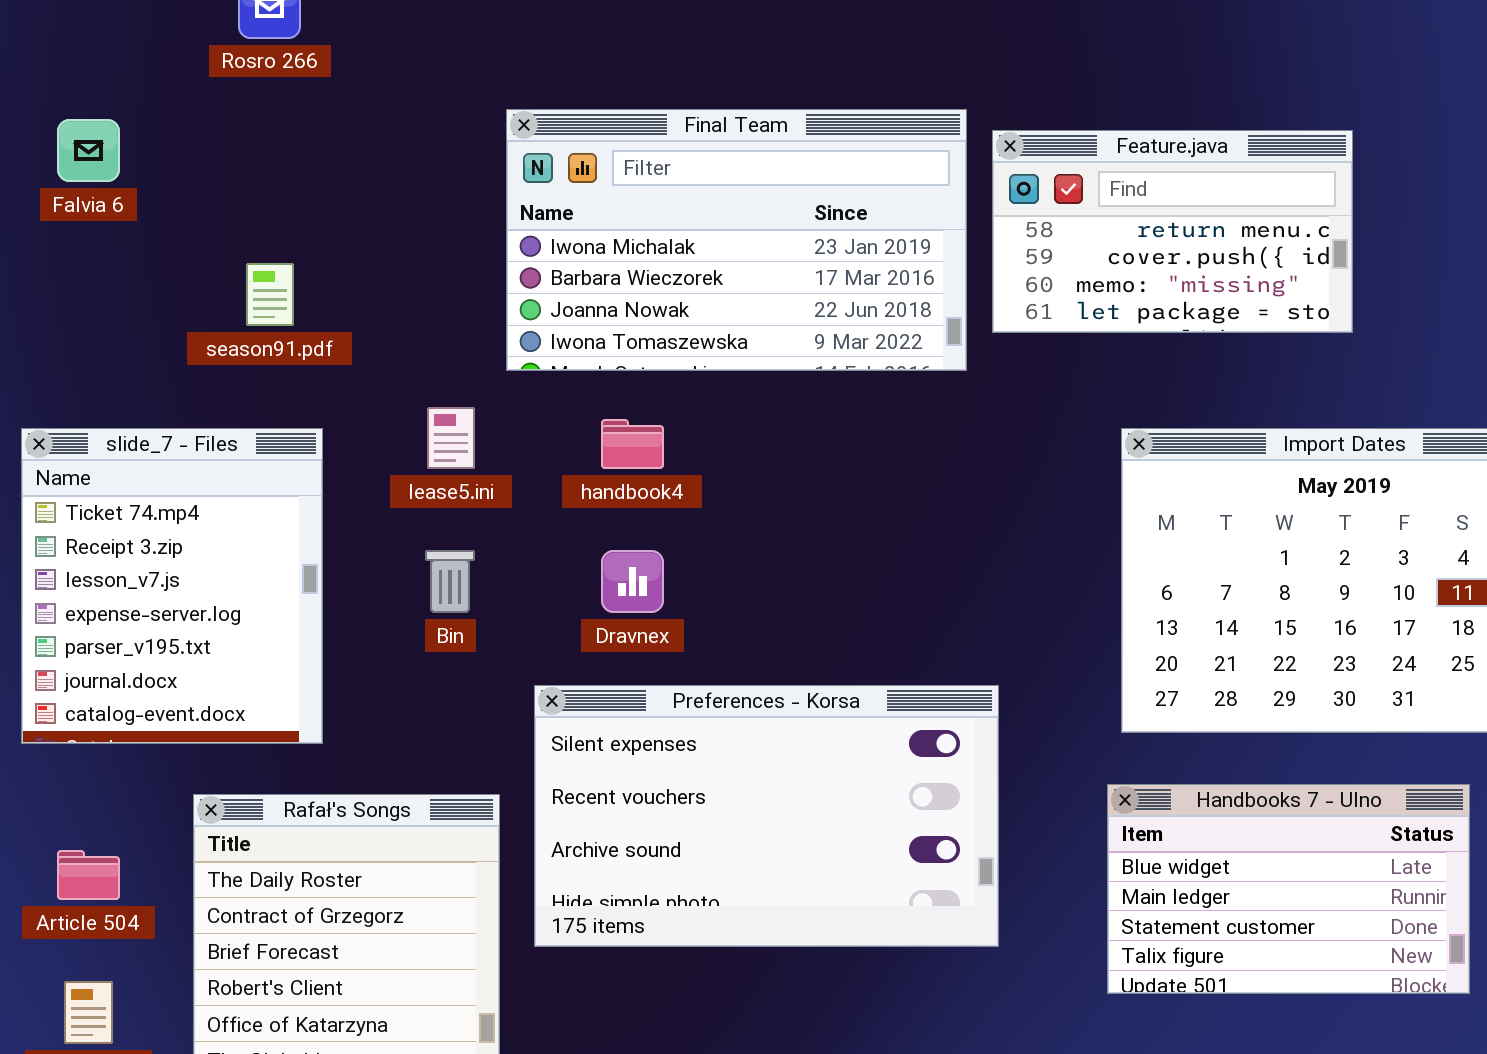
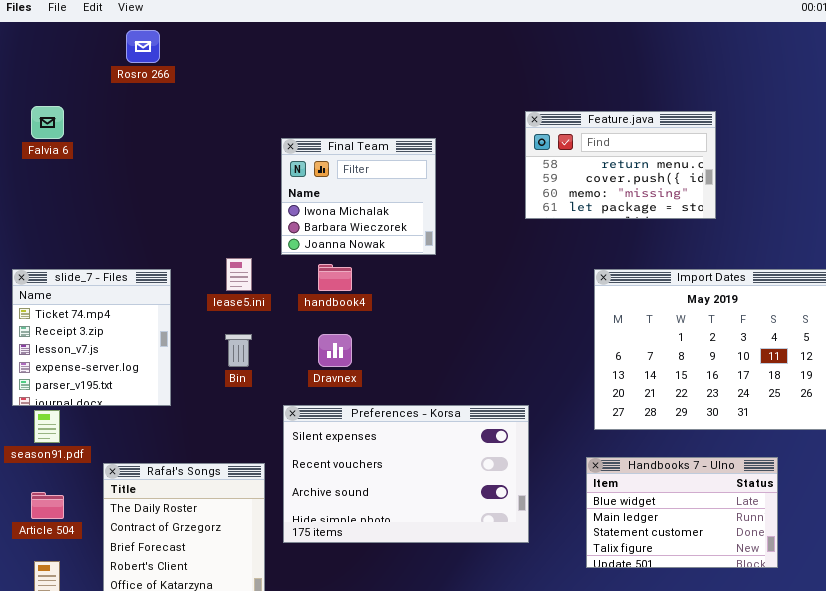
Final Team: [506,109,967,371] -> [281,138,436,255], moved, resized
season91.pdf: [246,263,294,326] -> [34,410,60,443], moved
slide_7 - Files: [21,428,323,744] -> [12,269,171,406], resized

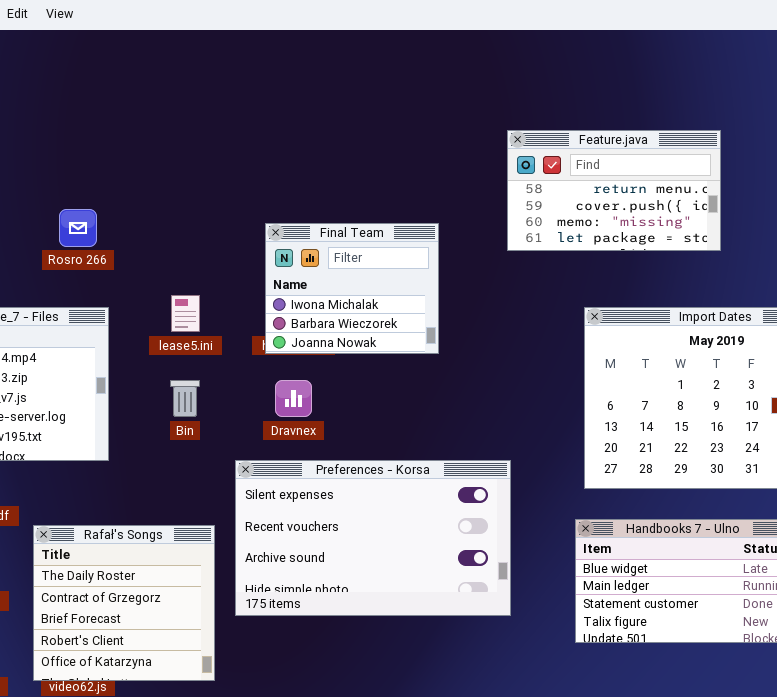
Rosro 266: [126,30,160,63] -> [59,209,97,247], moved
Final Team: [281,138,436,255] -> [265,223,439,354], moved

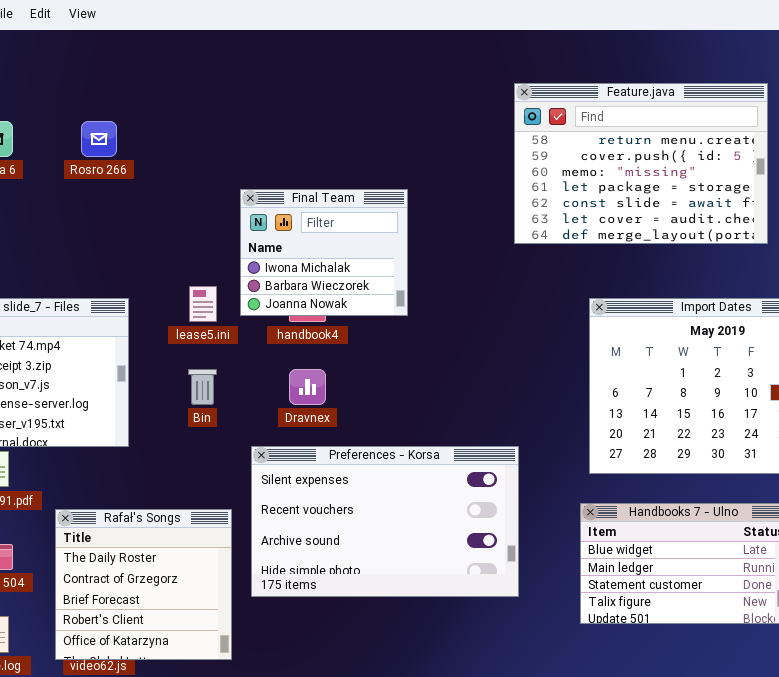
Feature.java: [507,130,721,251] -> [514,83,768,244], resized
Rosro 266: [59,209,97,247] -> [81,121,117,157], moved
Final Team: [265,223,439,354] -> [240,189,408,316], moved

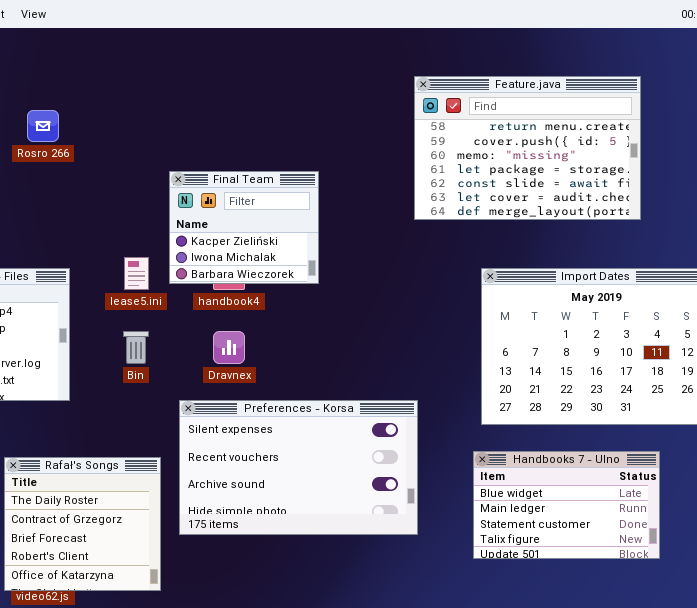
Final Team: [240,189,408,316] -> [169,171,319,284], scrolled up 1 row

